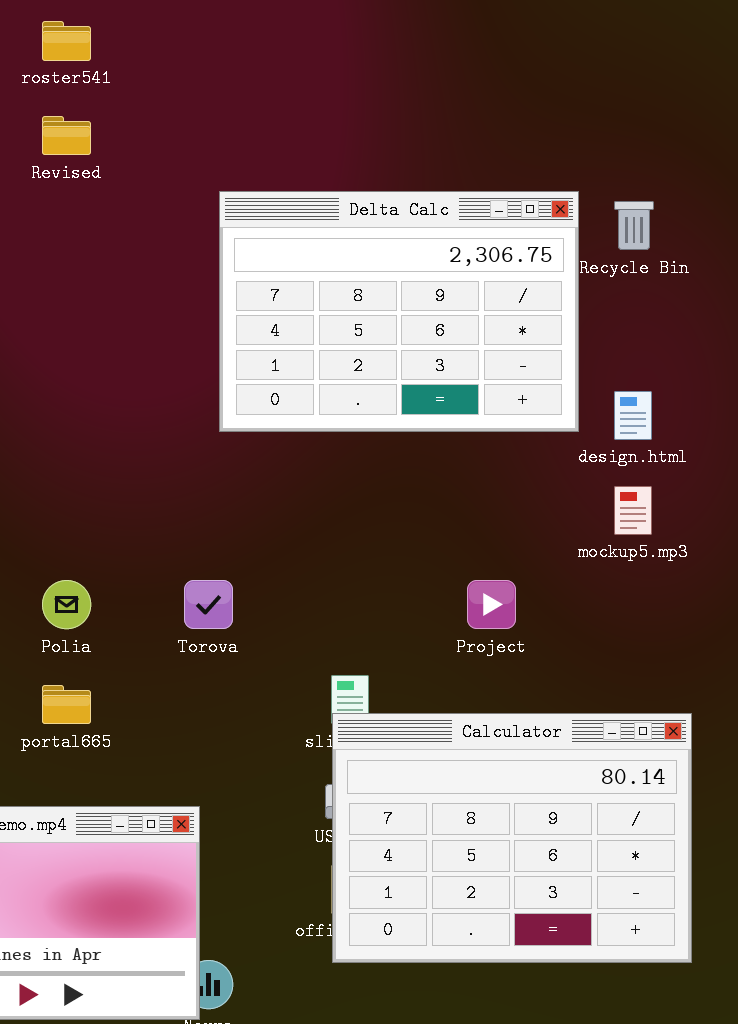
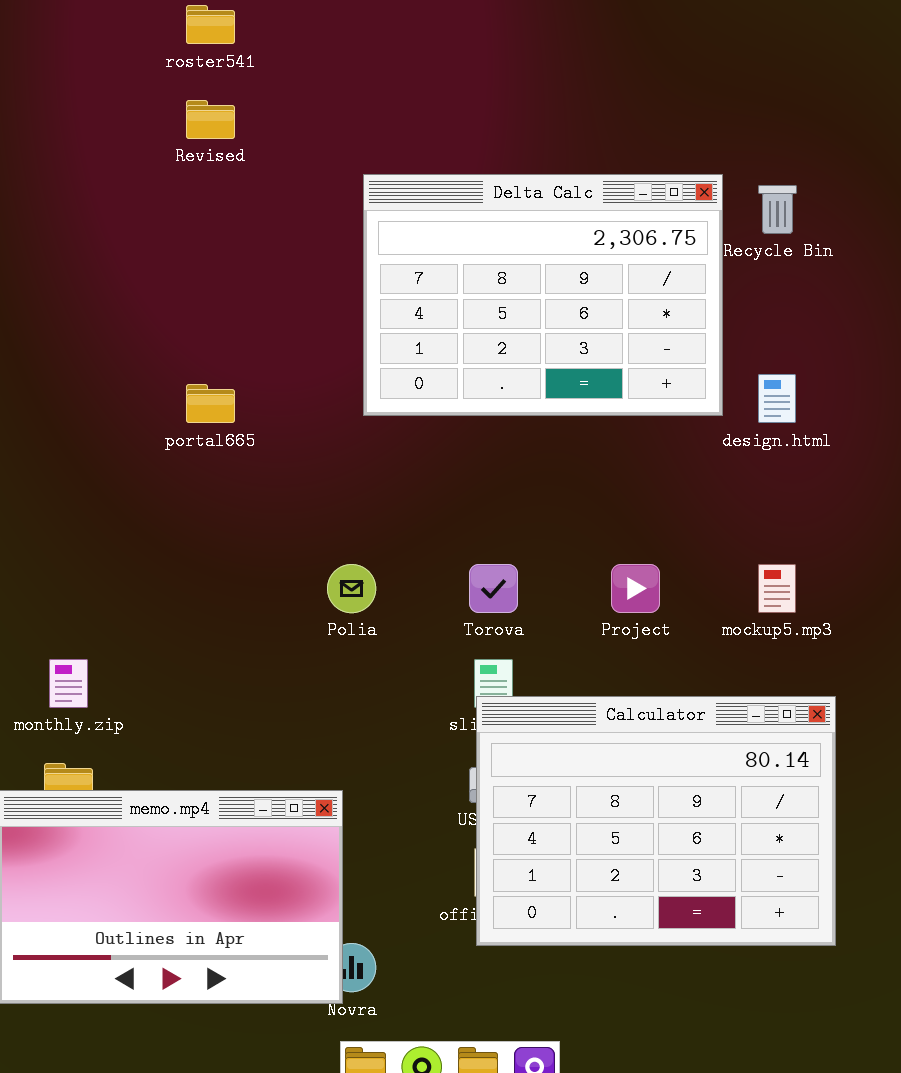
mockup5.mp3: [614,486,652,535] -> [758,564,796,613], moved
Polia: [42,580,91,629] -> [327,564,376,613], moved
Torova: [184,580,233,629] -> [469,564,518,613], moved
portal665: [42,685,91,724] -> [186,384,235,423], moved

